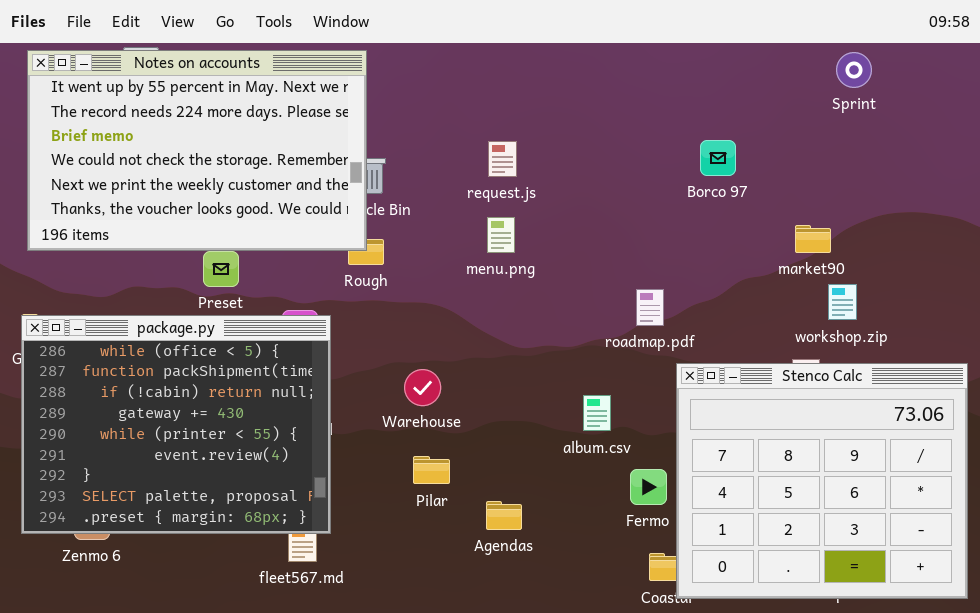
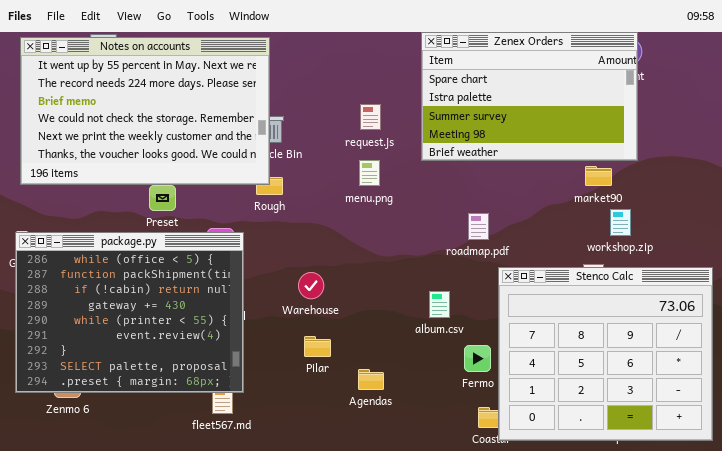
Zenex Orders: none -> [421,32,638,161], opened

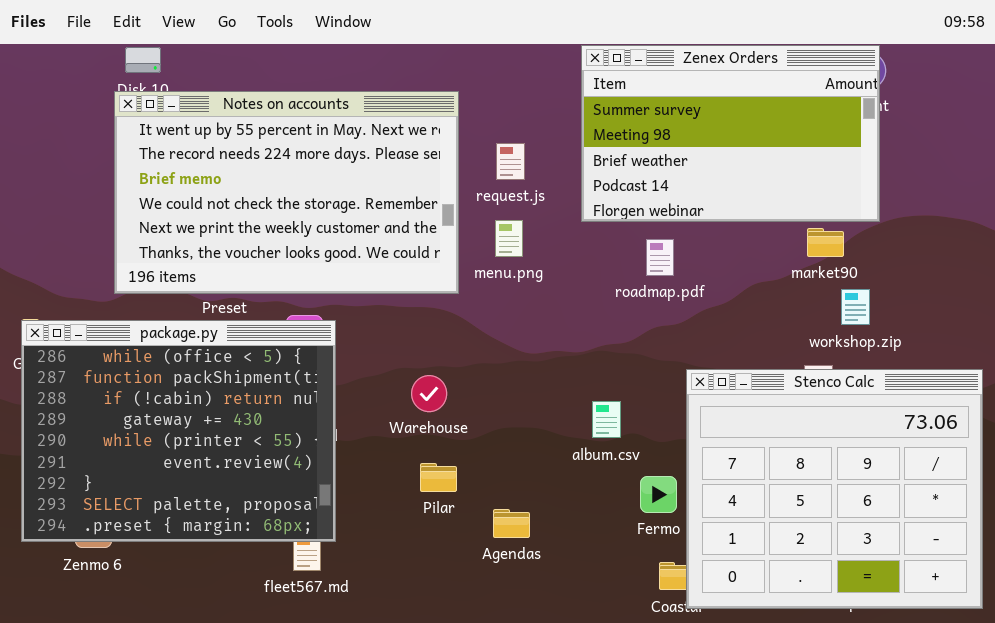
Zenex Orders: [421,32,638,161] -> [581,45,880,222], scrolled down 2 rows
Notes on accounts: [20,37,270,185] -> [114,91,459,294], moved
roadmap.pdf: [468,213,489,240] -> [646,239,674,276], moved

